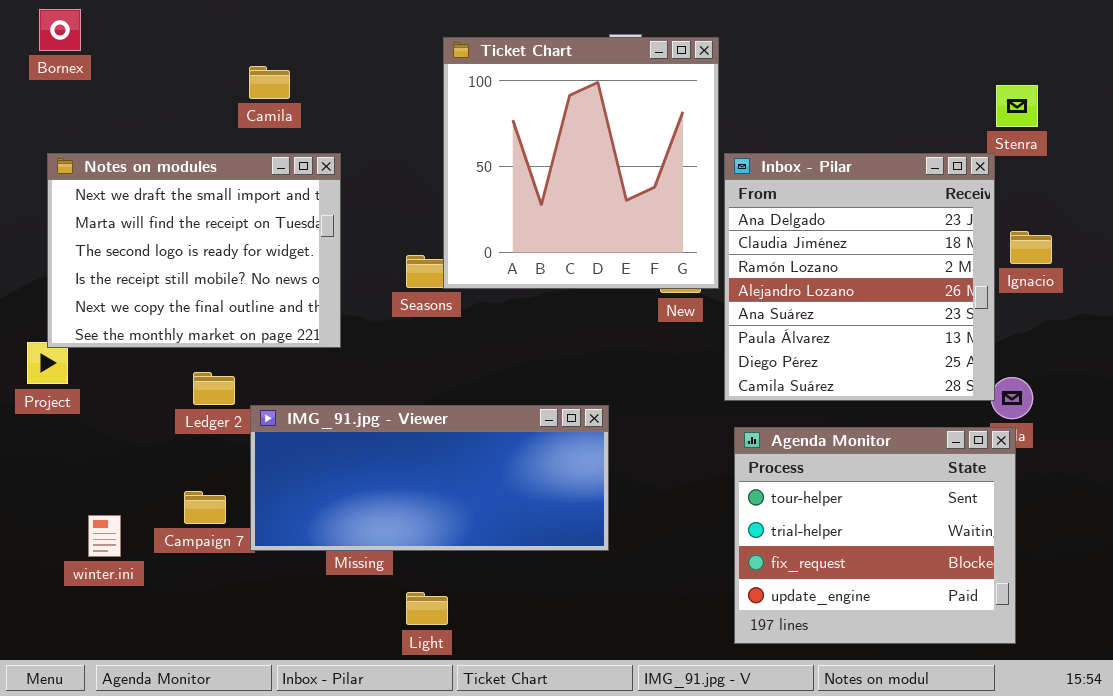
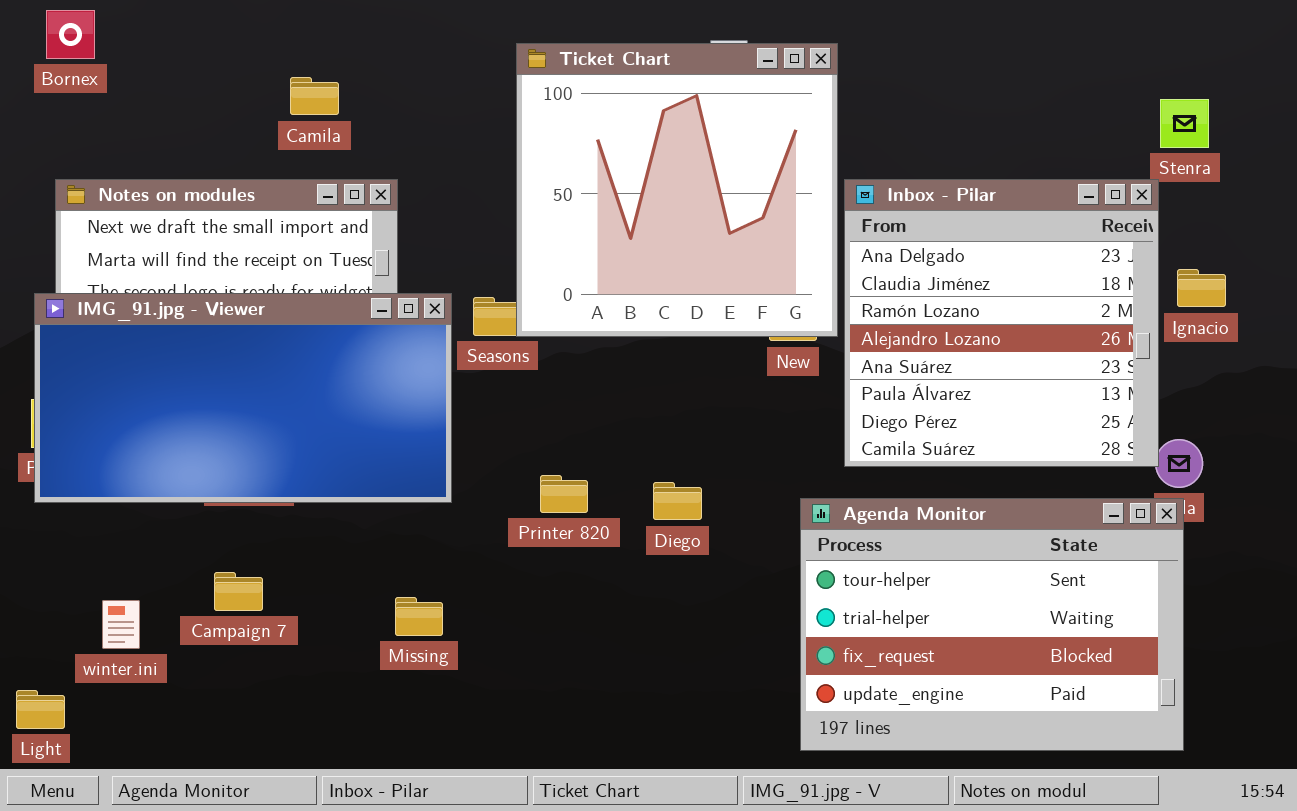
IMG_91.jpg - Viewer: [250,405,609,551] -> [34,293,452,503], moved, resized
Agenda Monitor: [734,427,1016,644] -> [800,498,1184,751], resized
Light: [406,592,448,625] -> [16,690,65,729], moved

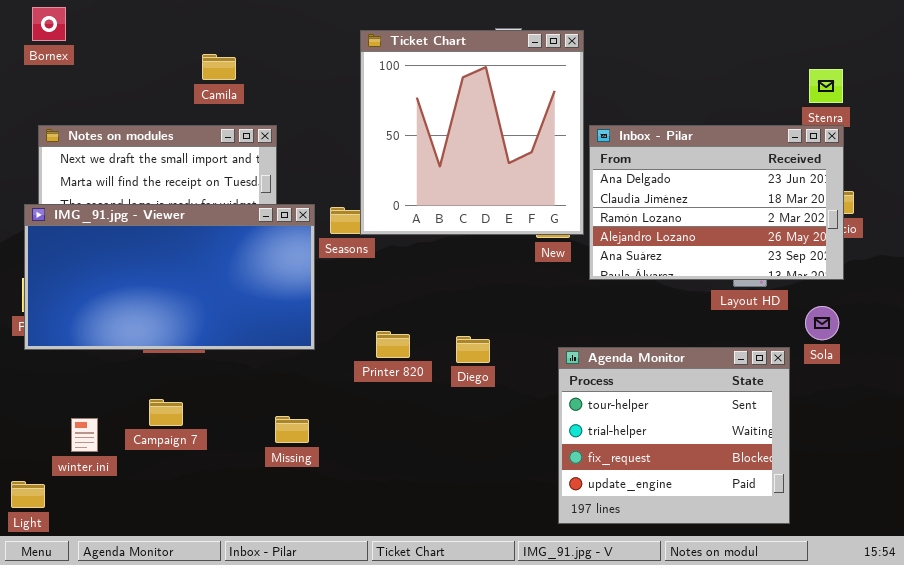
Inbox - Pilar: [844,179,1159,467] -> [589,125,844,280], resized
Agenda Monitor: [800,498,1184,751] -> [558,347,790,524], resized

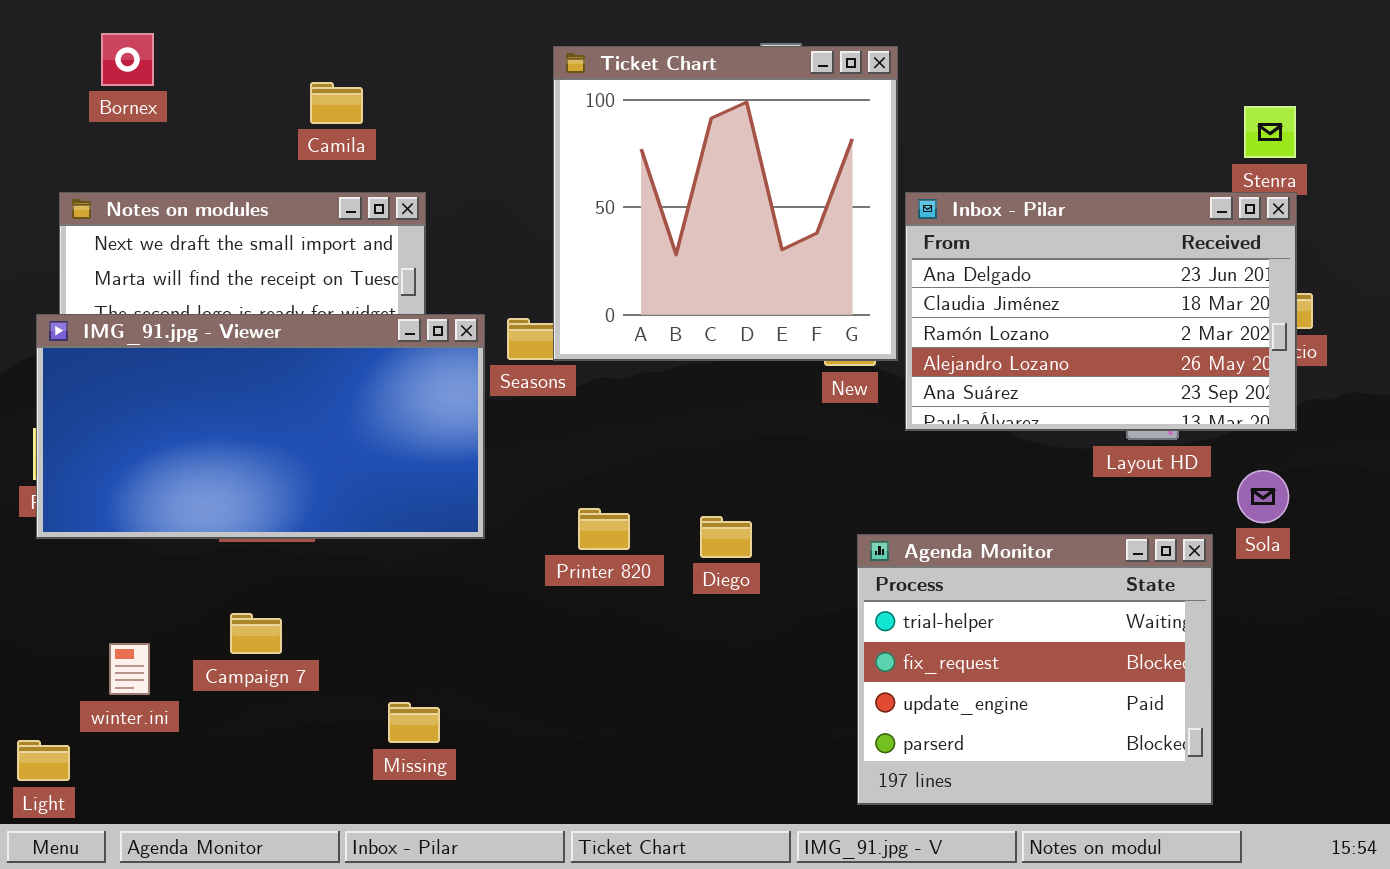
Bornex: [32,7,66,41] -> [101,33,154,86], moved
Agenda Monitor: [558,347,790,524] -> [857,534,1213,805], scrolled down 1 row
Missing: [275,416,309,443] -> [388,702,440,743], moved

